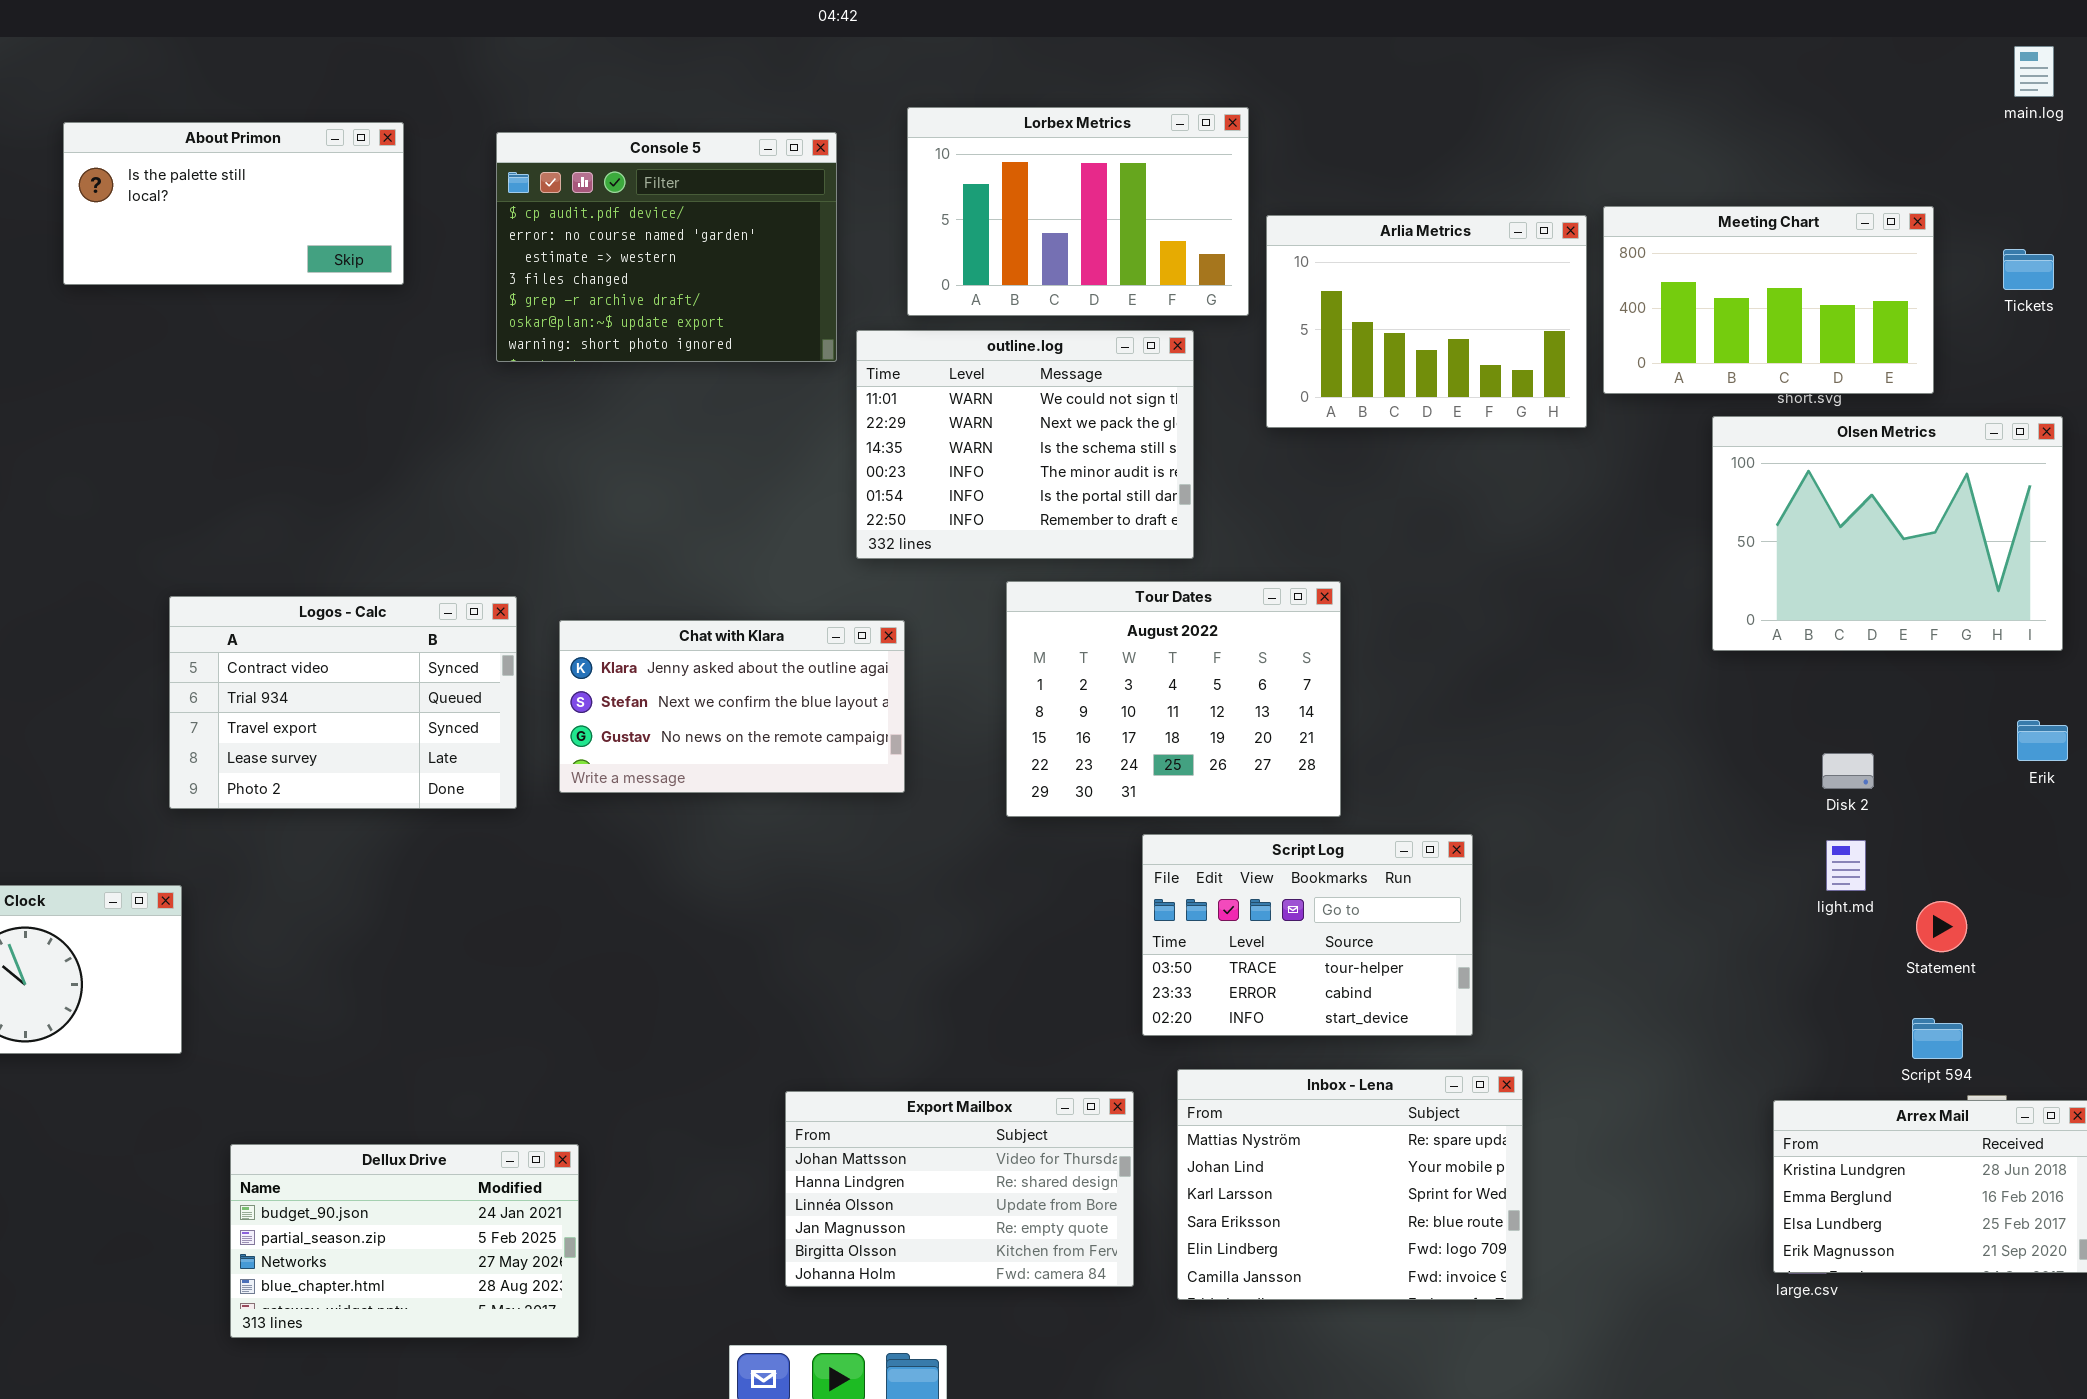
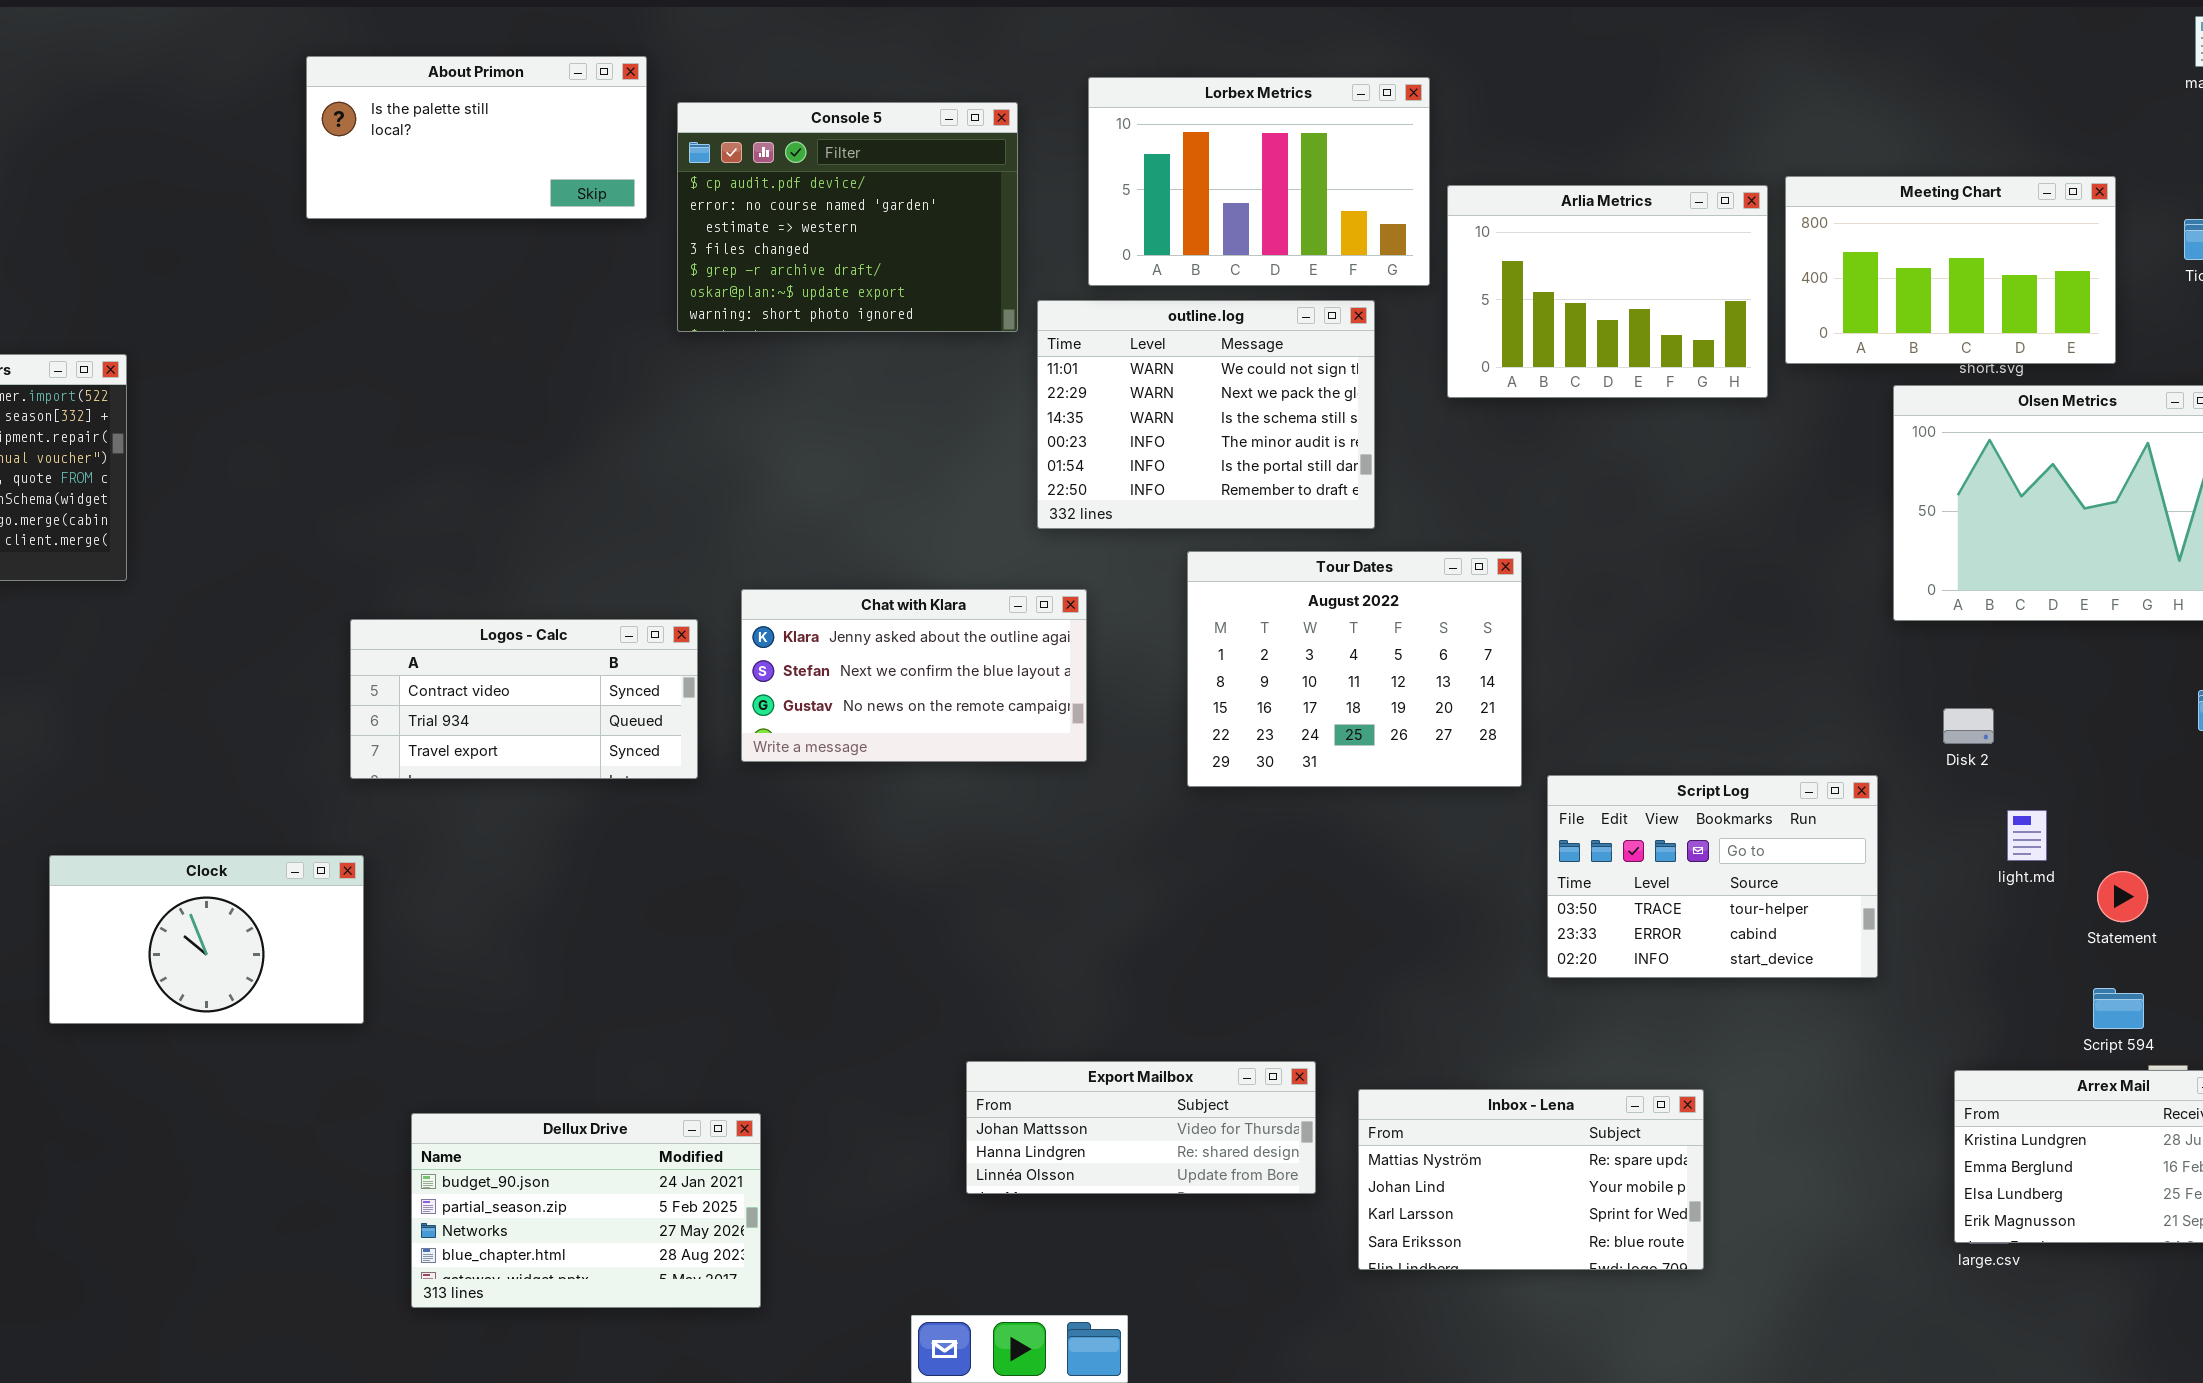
About Primon: [63,122,404,285] -> [306,56,647,219], moved
Logos - Calc: [169,596,517,809] -> [350,619,698,779], resized
Disk 2: [1822,753,1874,789] -> [1943,708,1994,744], moved
Script Log: [1142,834,1473,1036] -> [1547,775,1878,978], moved
Inbox - Lena: [1177,1069,1523,1300] -> [1358,1089,1704,1270], resized
Export Mailbox: [785,1091,1134,1287] -> [966,1061,1316,1194], resized

